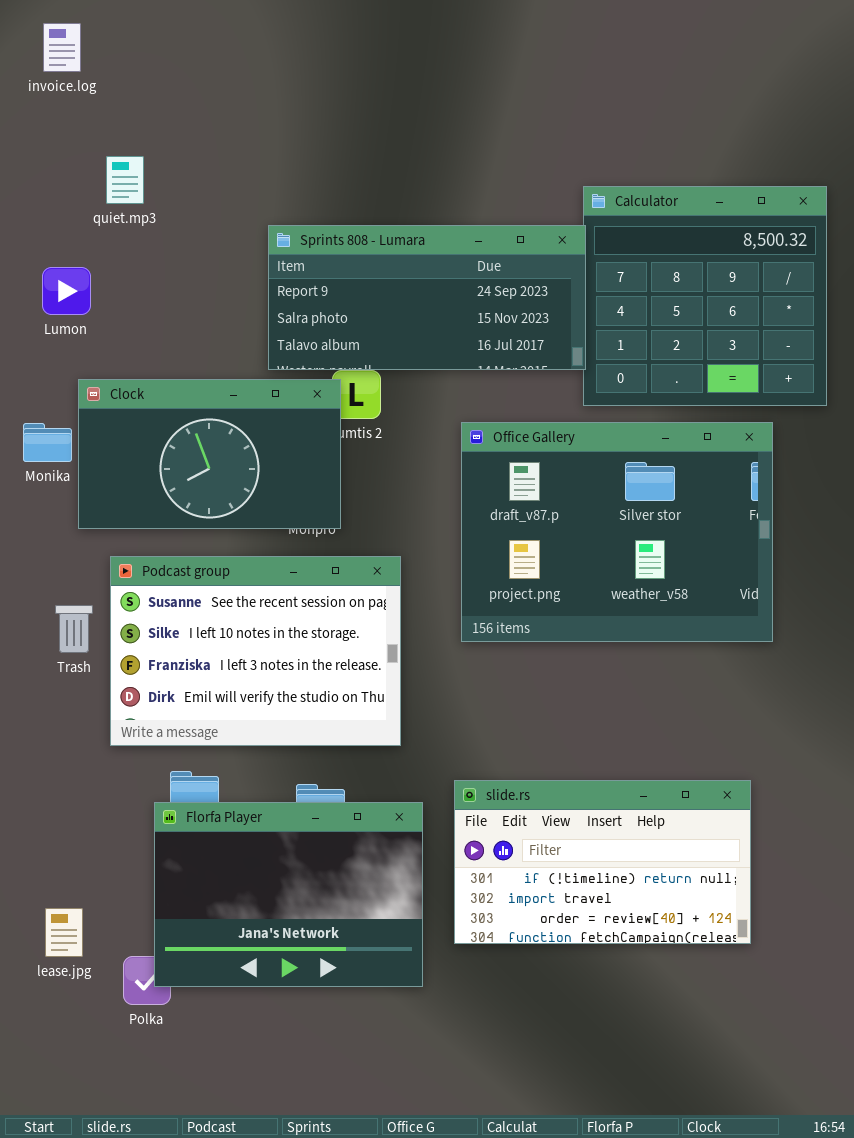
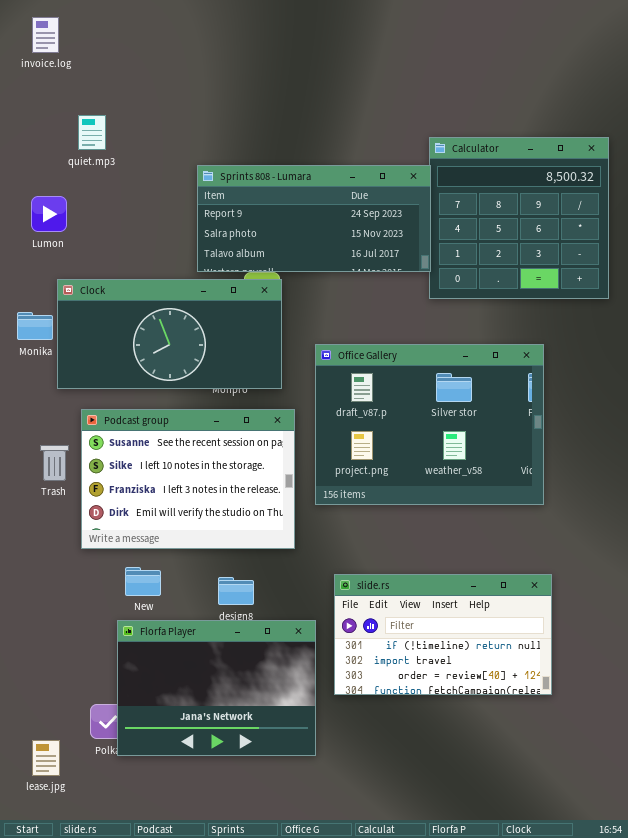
Clock: [78,379,341,529] -> [57,279,282,389], resized
Office Gallery: [461,422,773,642] -> [315,344,544,505], moved
Florfa Player: [154,802,423,987] -> [117,620,316,756], moved
lease.jpg: [45,908,83,957] -> [32,740,60,776], moved

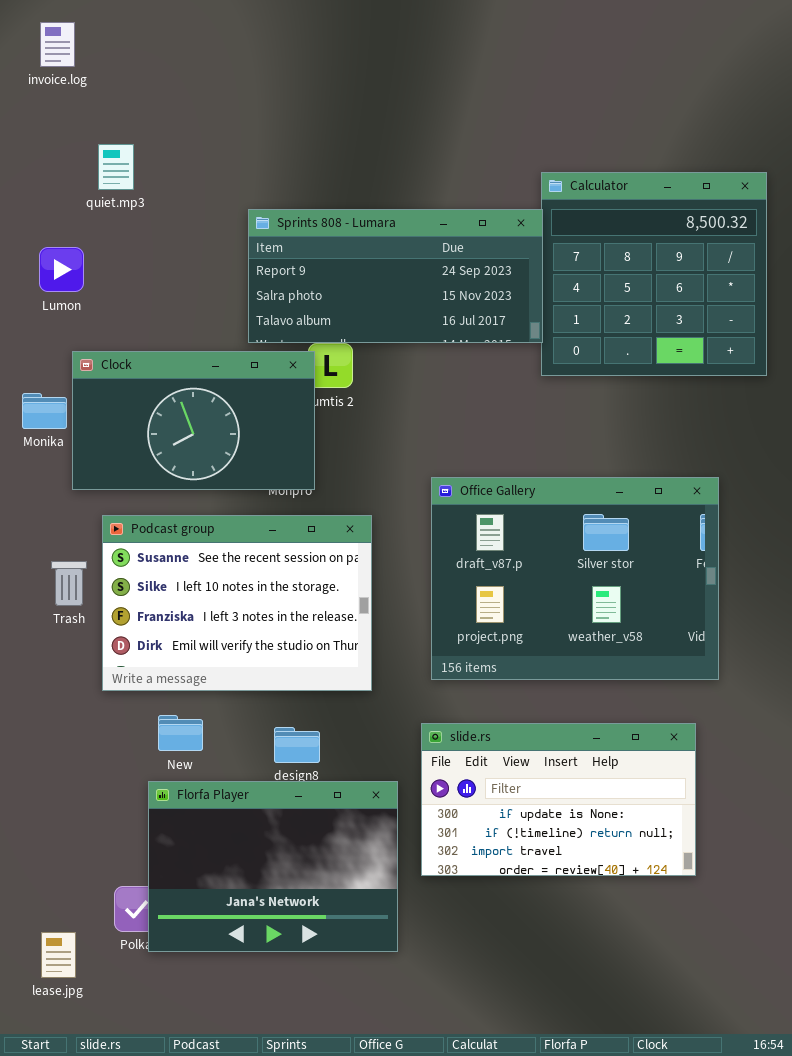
Clock: [57,279,282,389] -> [72,351,315,490], resized
Office Gallery: [315,344,544,505] -> [431,477,719,680], moved
slide.rs: [334,574,552,695] -> [421,723,696,876], scrolled up 1 row

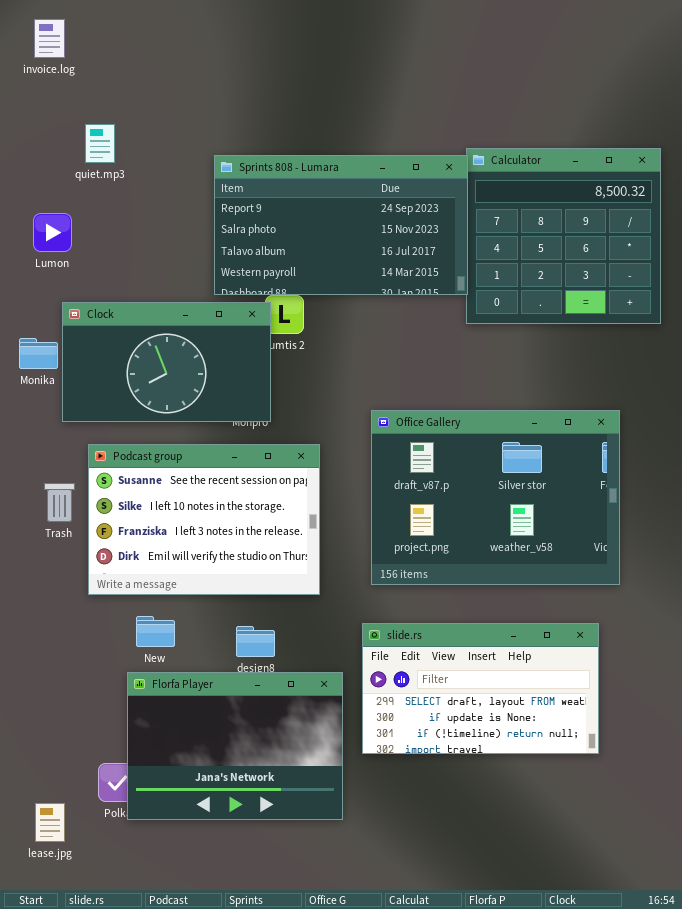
Sprints 808 - Lumara: [248,209,543,343] -> [214,155,468,295], resized
slide.rs: [421,723,696,876] -> [362,623,599,754], scrolled up 1 row

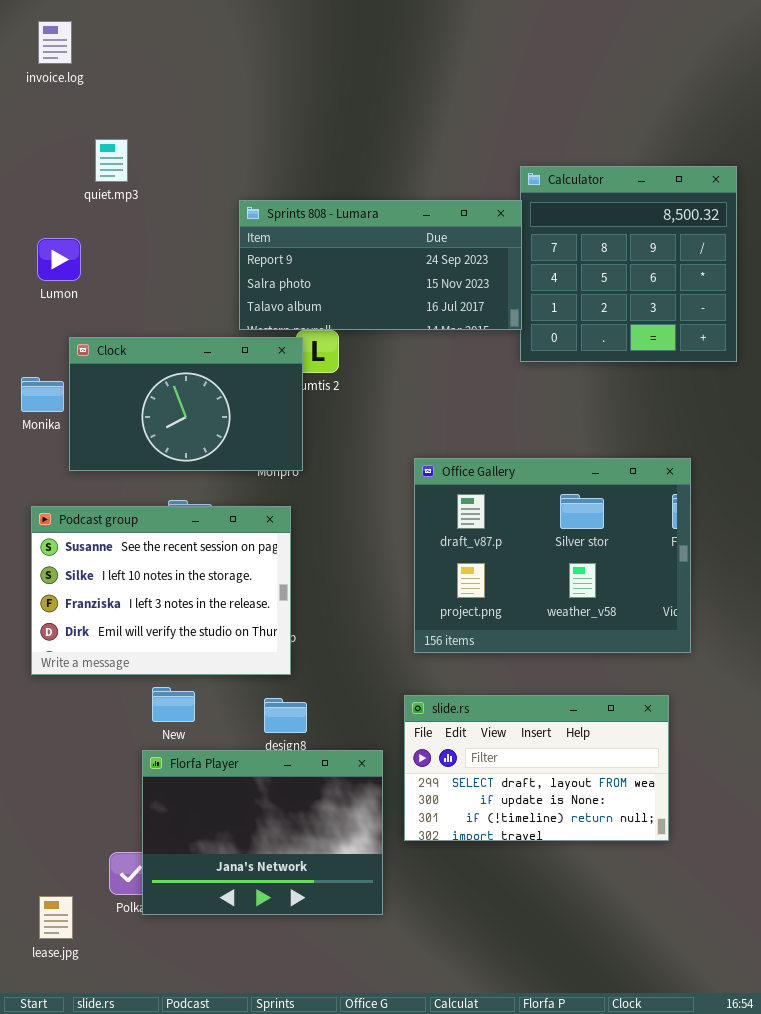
Sprints 808 - Lumara: [214,155,468,295] -> [239,200,522,330], resized
Podcast group: [88,444,320,595] -> [31,506,291,675], moved

